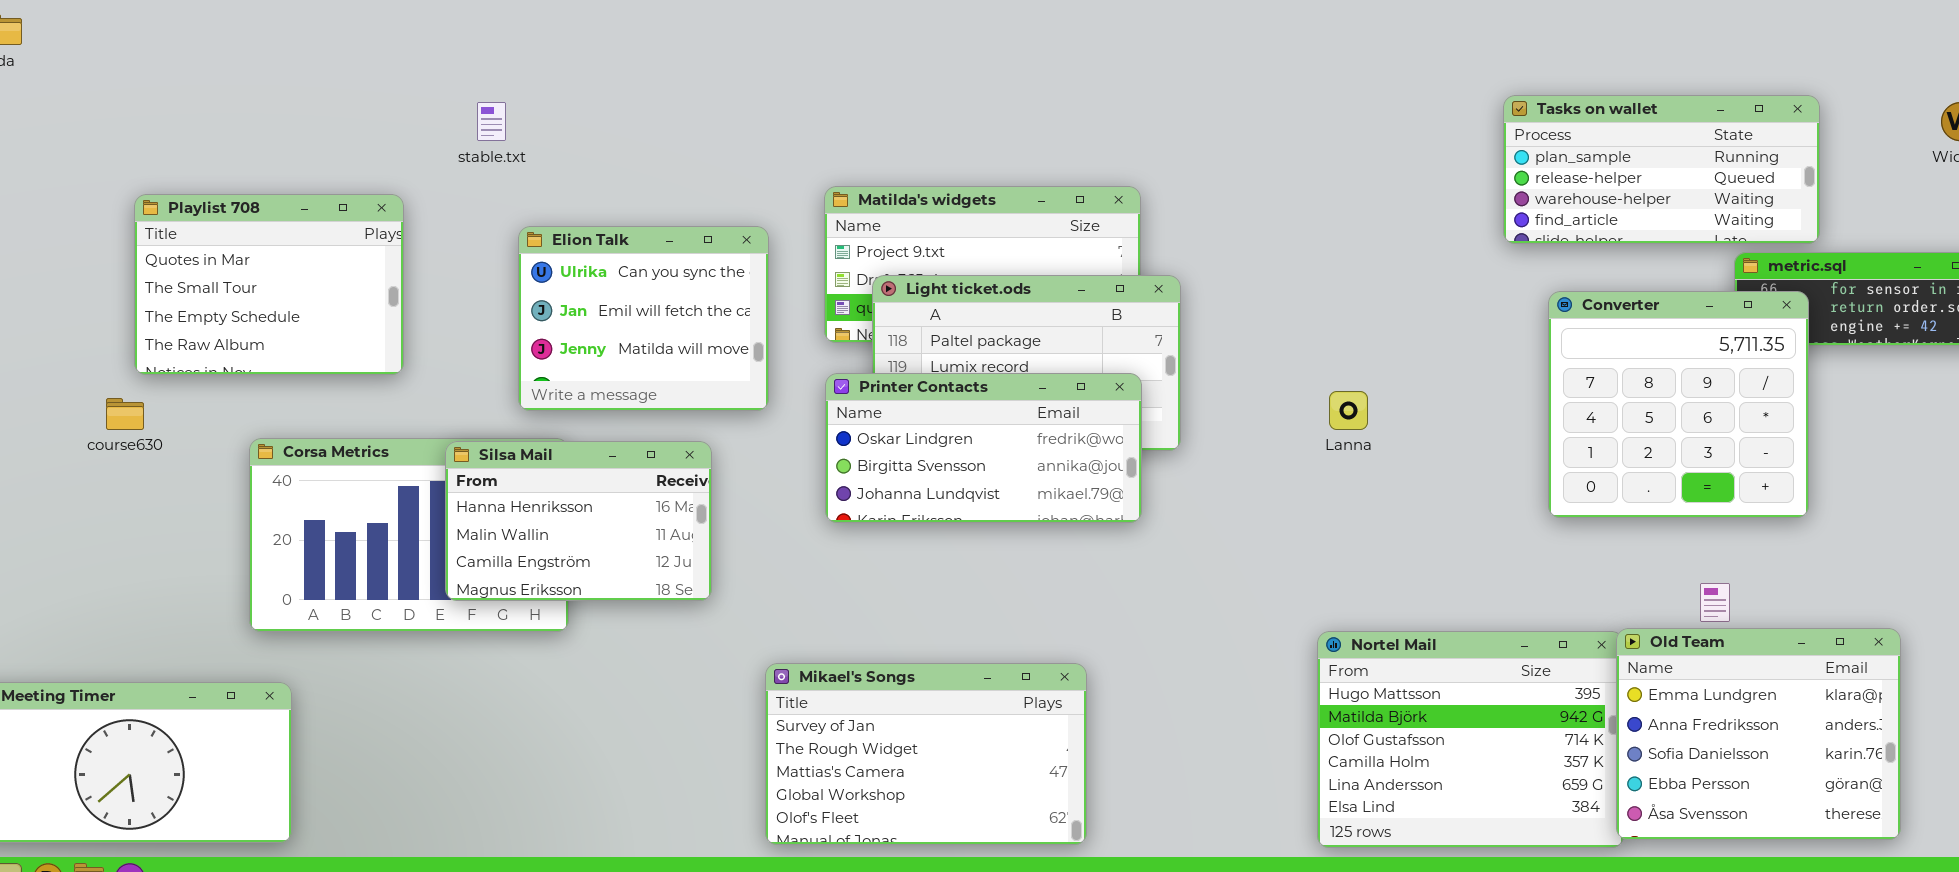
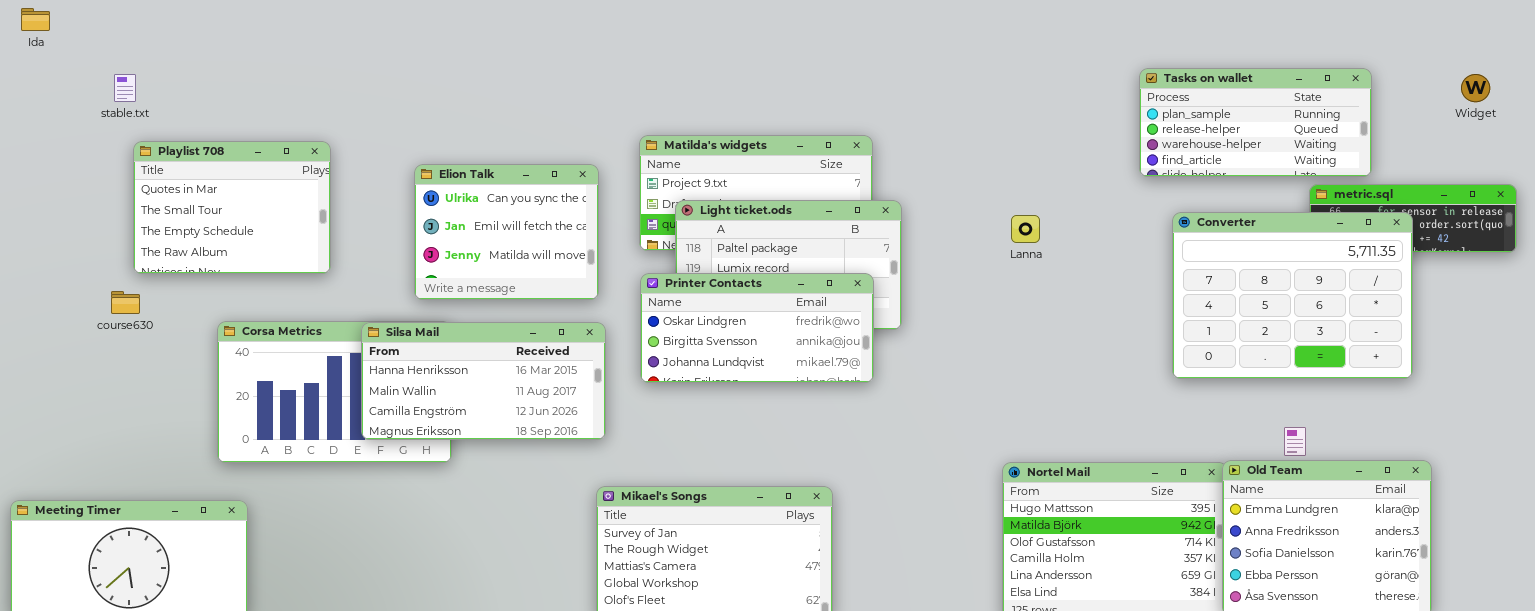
stable.txt: [477,102,506,141] -> [114,74,136,102], moved
Converter: [1548,291,1809,518] -> [1172,212,1413,379], resized
Lanna: [1329,391,1368,430] -> [1011,215,1040,243], moved
Silsa Mail: [445,441,712,601] -> [361,322,606,440], resized

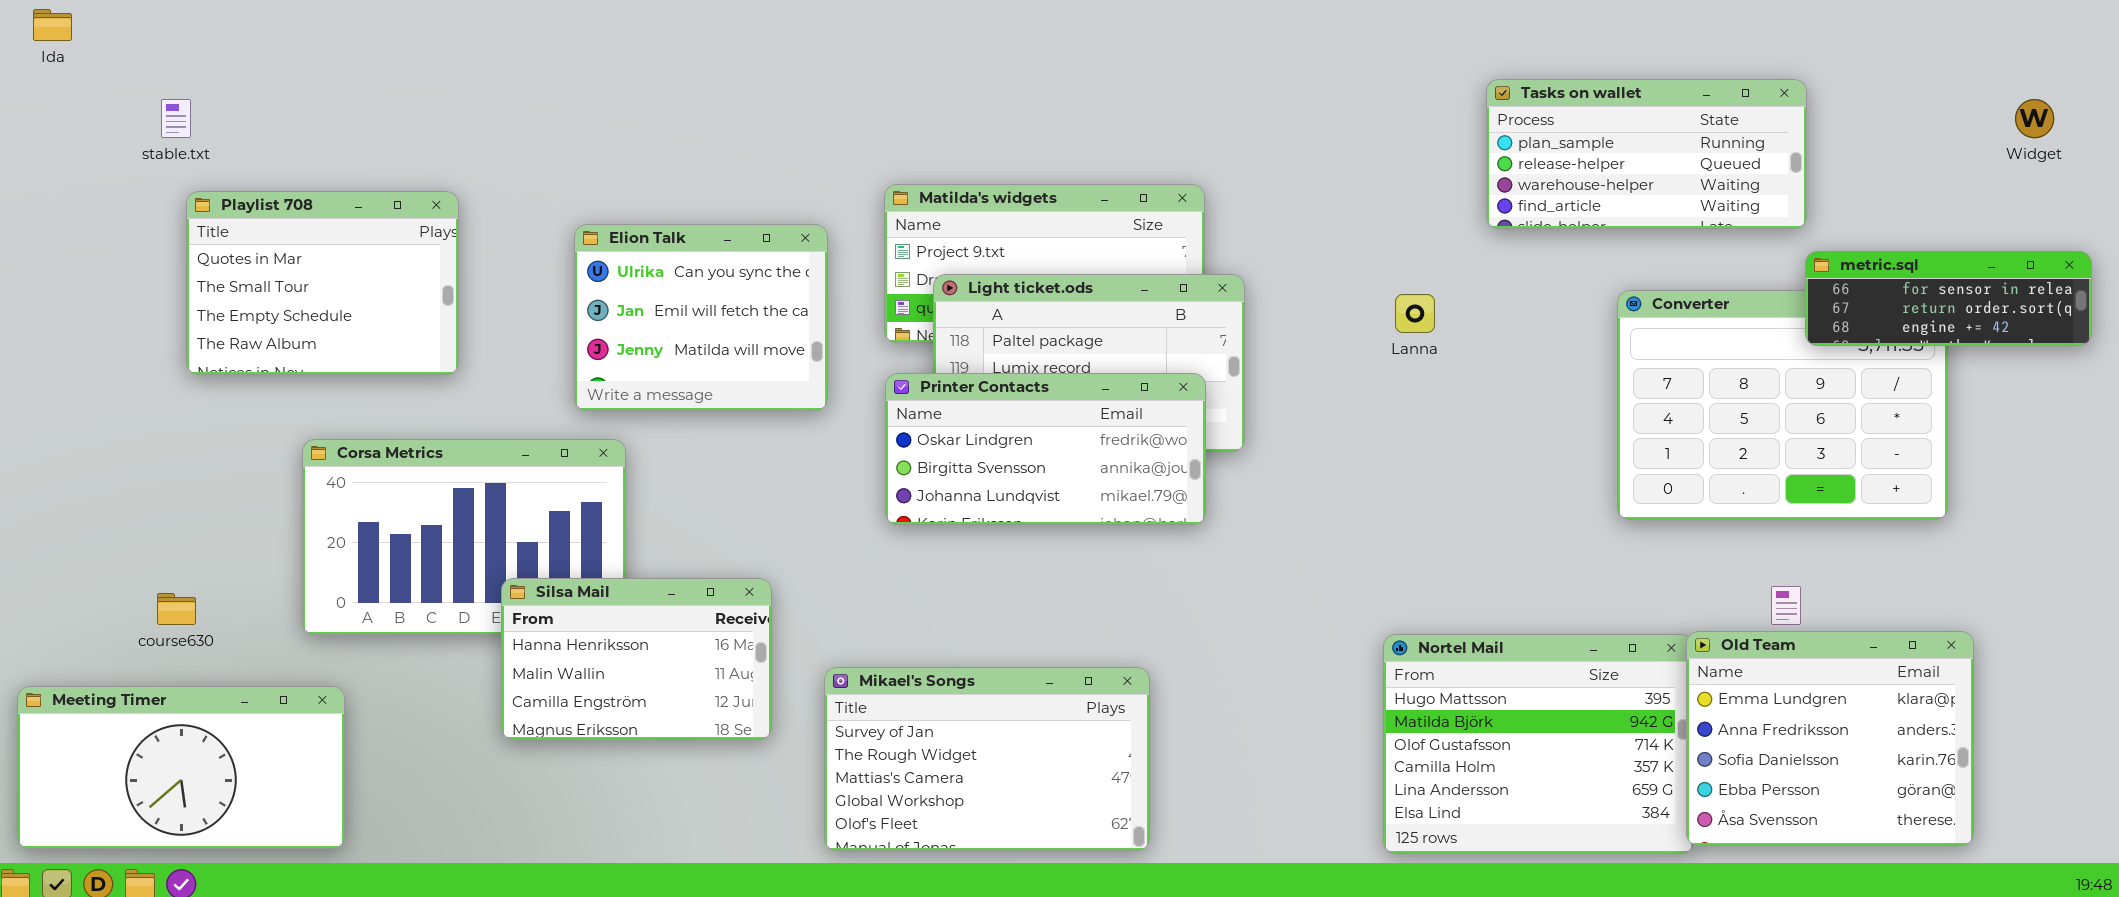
Tasks on wallet: [1139,68,1372,177] -> [1486,79,1807,229], moved
metric.sql: [1309,184,1517,253] -> [1805,251,2092,346], raised
course630: [111,291,140,314] -> [157,593,196,625], moved
Silsa Mail: [361,322,606,440] -> [501,578,772,740], moved, resized

